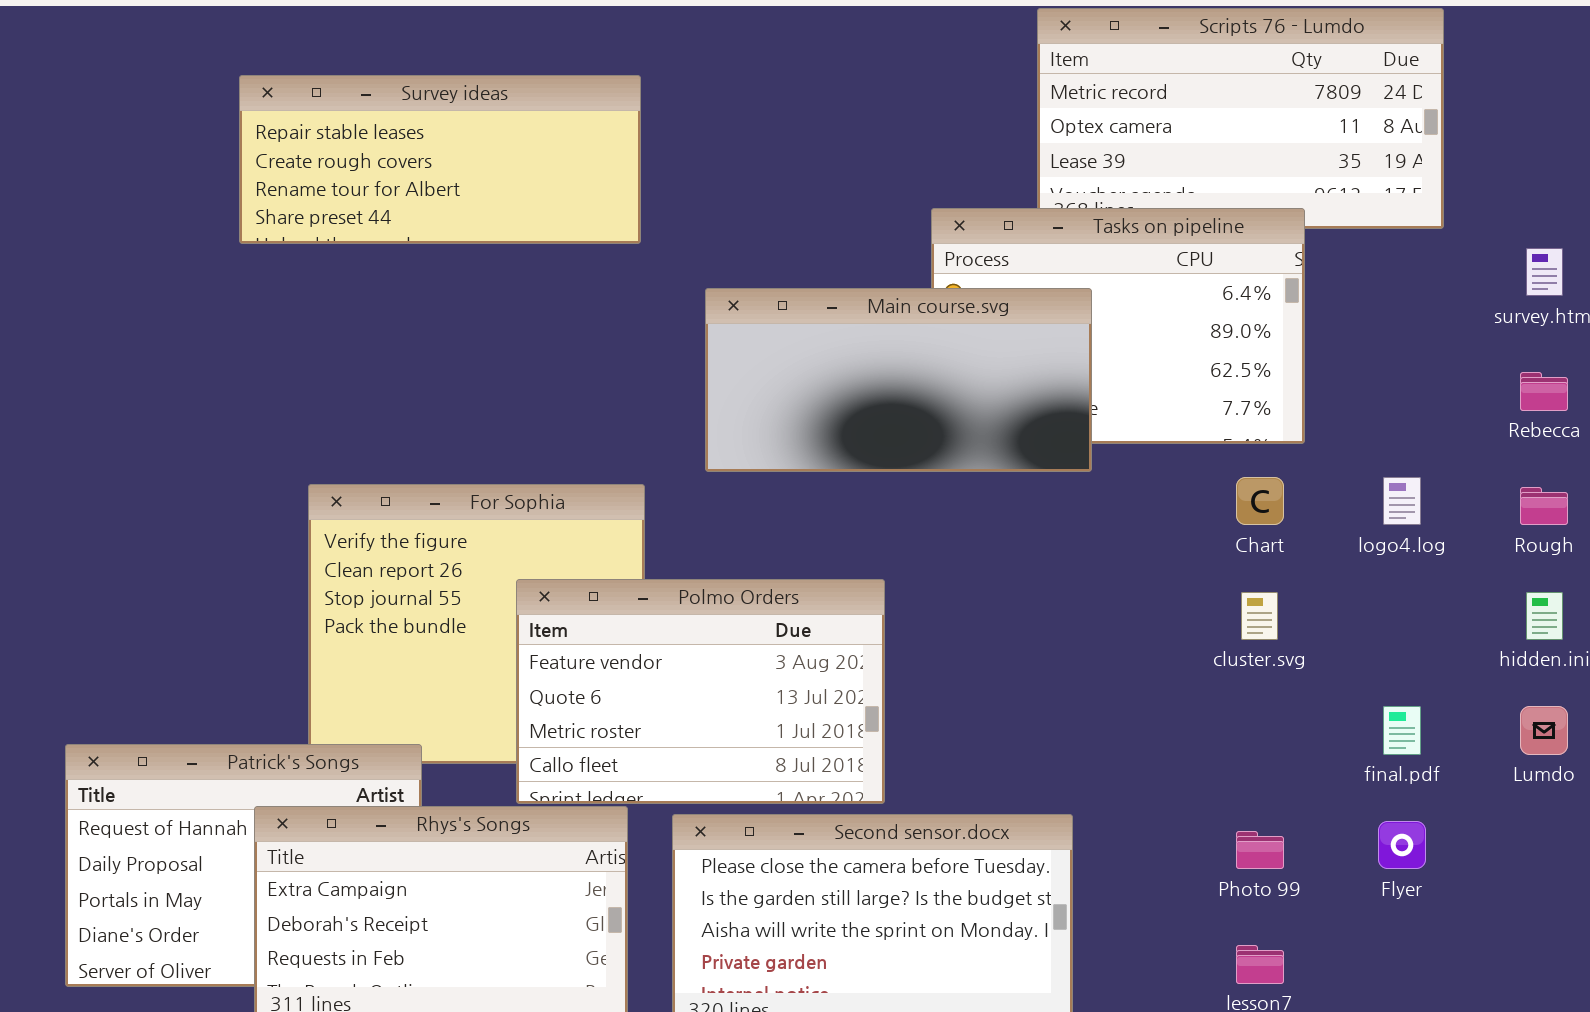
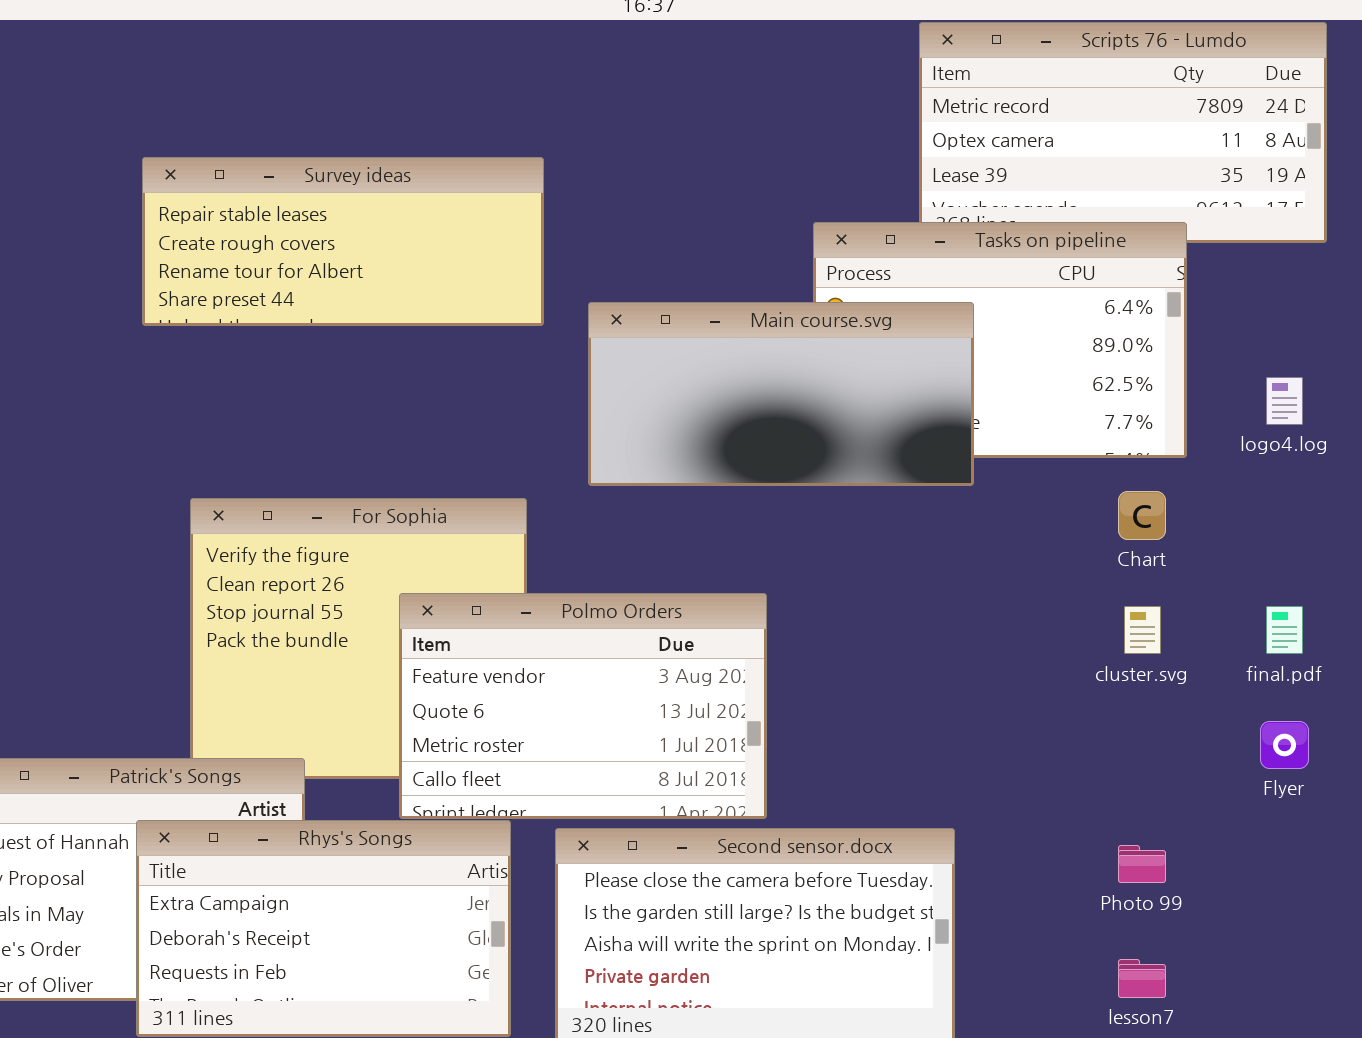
Survey ideas: [239,75,641,244] -> [142,157,544,326], moved
logo4.log: [1383,477,1421,525] -> [1266,377,1303,425], moved
final.pdf: [1383,706,1421,755] -> [1266,606,1303,654], moved
Flyer: [1378,821,1426,869] -> [1260,721,1309,769], moved

